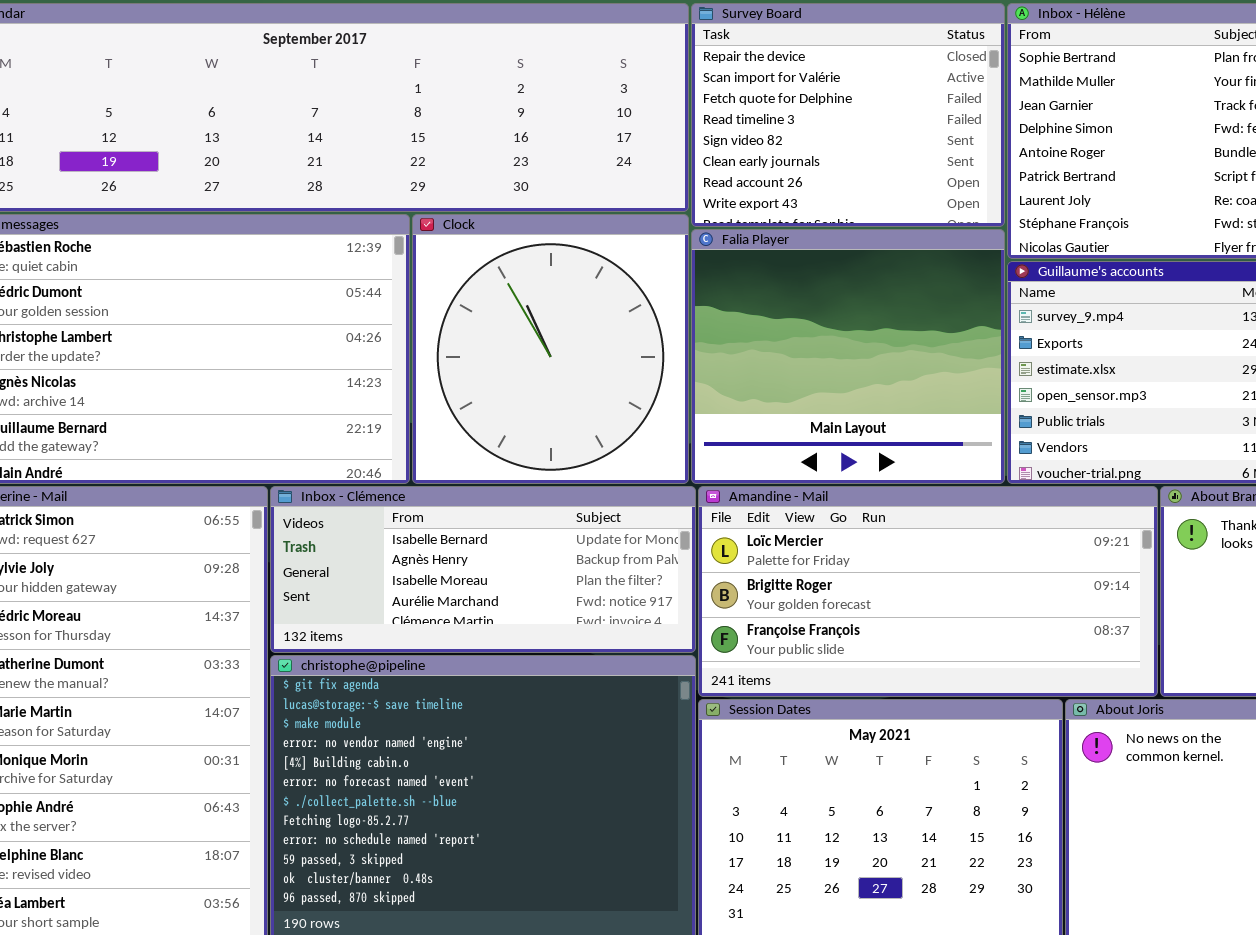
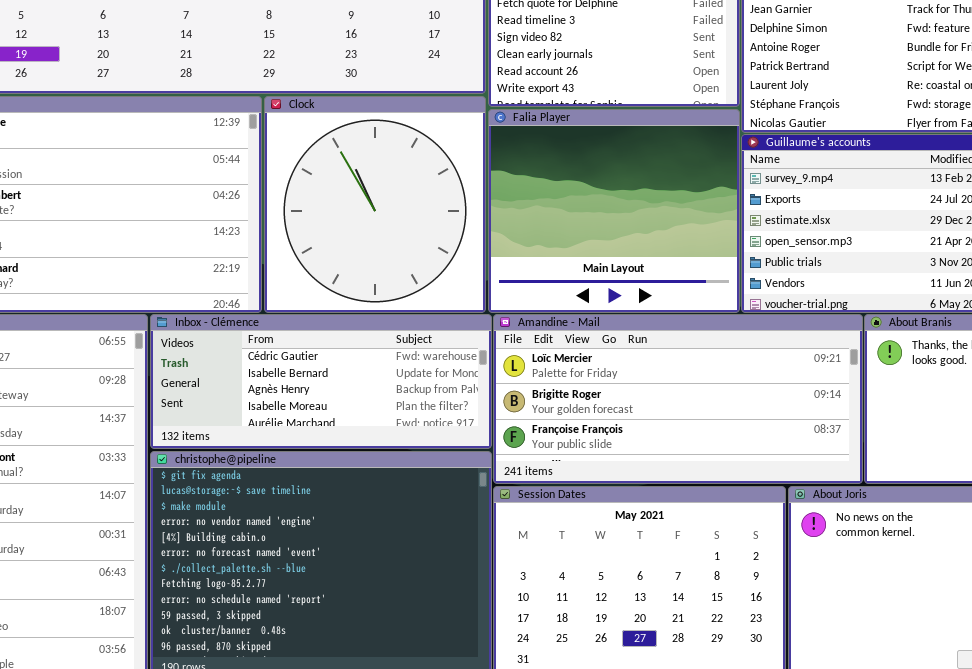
Inbox - Clémence: [270,486,696,653] -> [150,314,492,449], scrolled up 1 row

